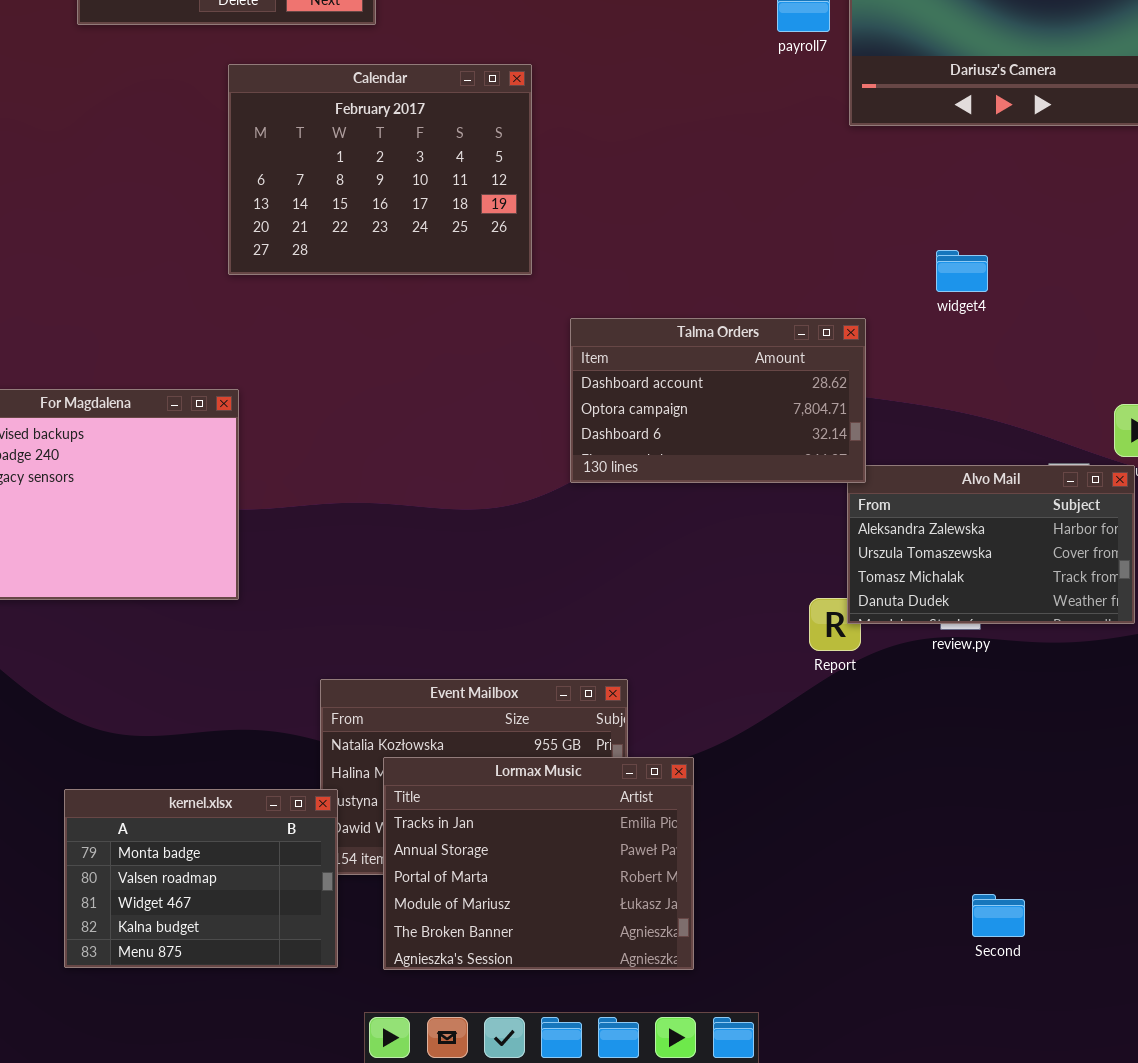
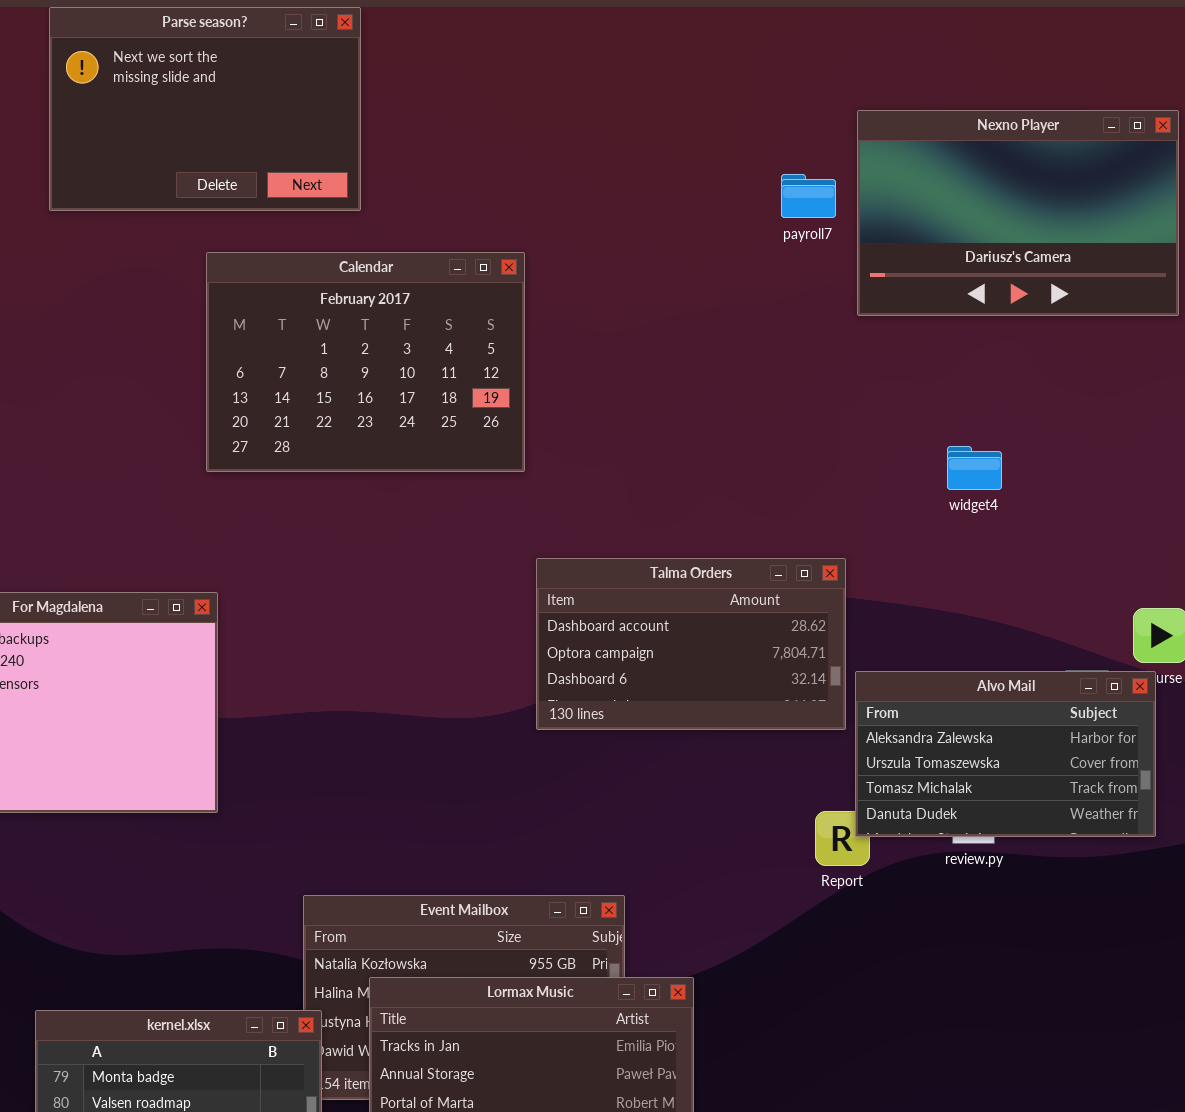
Talma Orders: [570,318,866,483] -> [536,558,846,730], moved

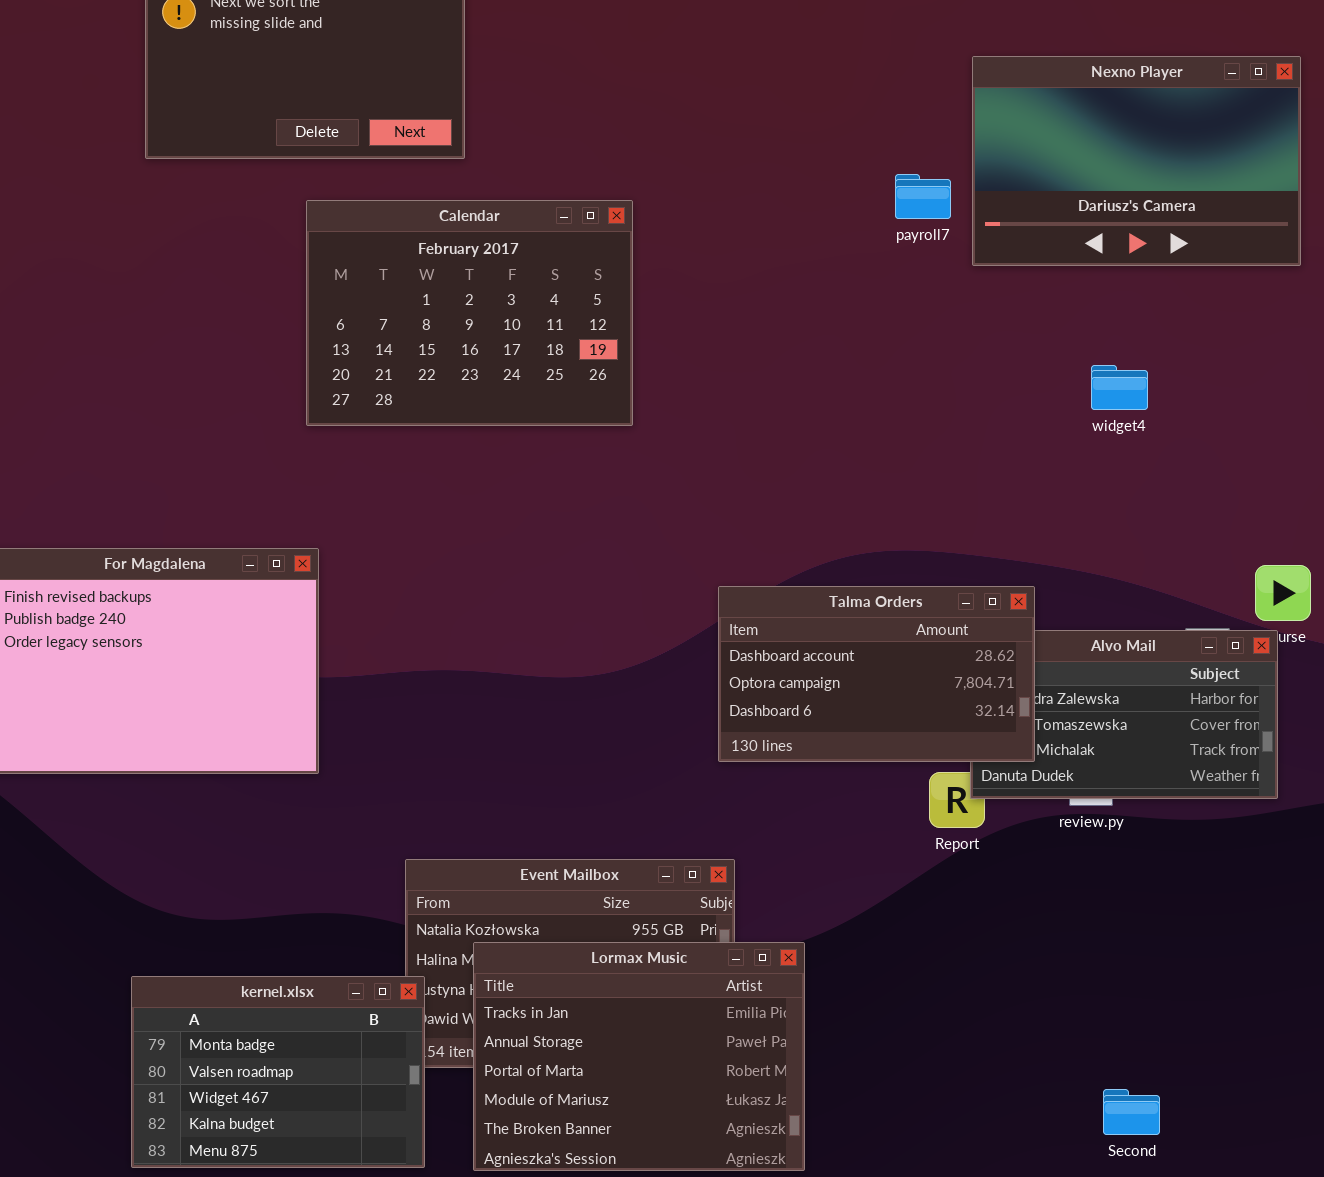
payroll7: [781,174,836,218] -> [895,174,951,219], moved
widget4: [947,446,1002,490] -> [1091,365,1148,410], moved
Talma Orders: [536,558,846,730] -> [718,586,1035,762], moved

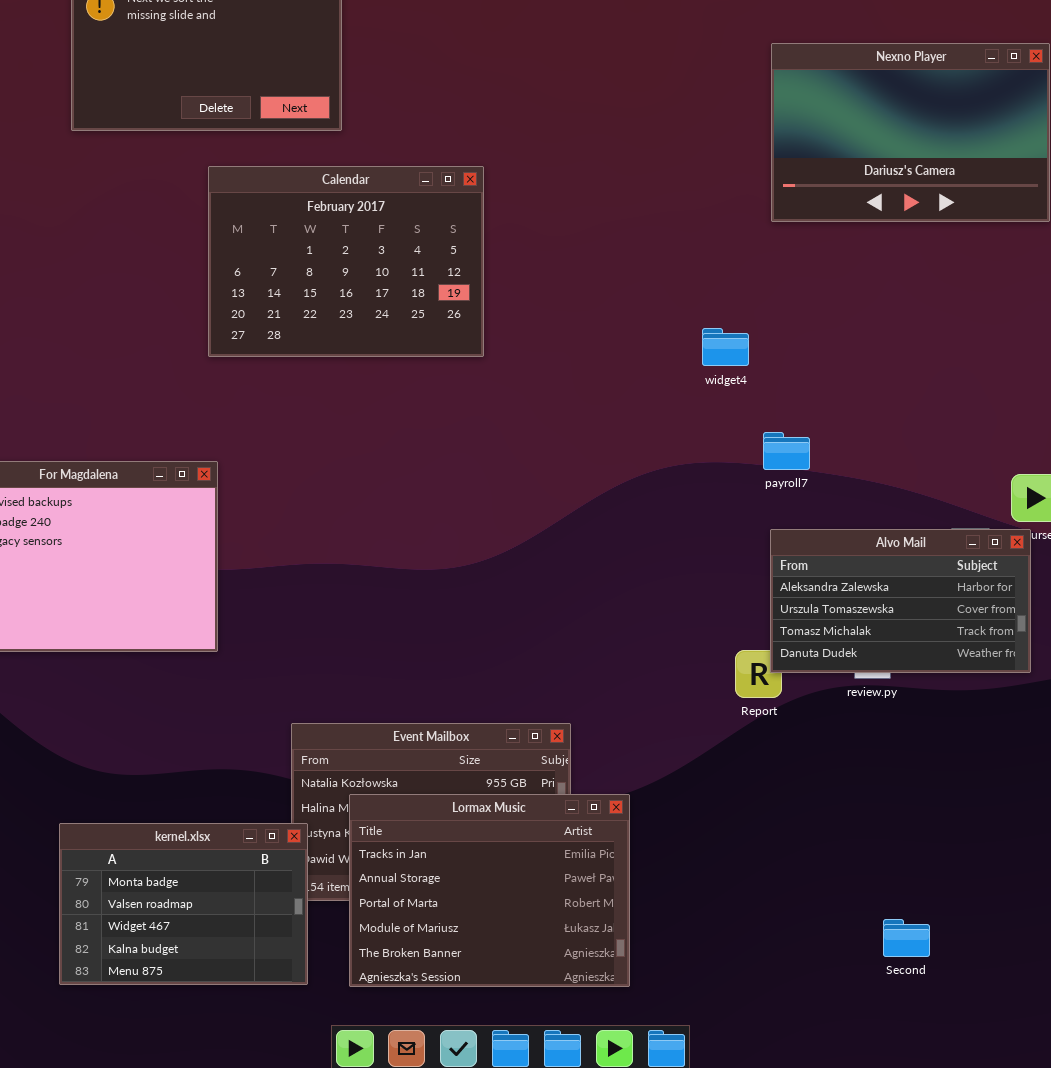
payroll7: [895,174,951,219] -> [763,432,810,470], moved
widget4: [1091,365,1148,410] -> [702,328,749,366], moved
Talma Orders: [718,586,1035,762] -> none, closed

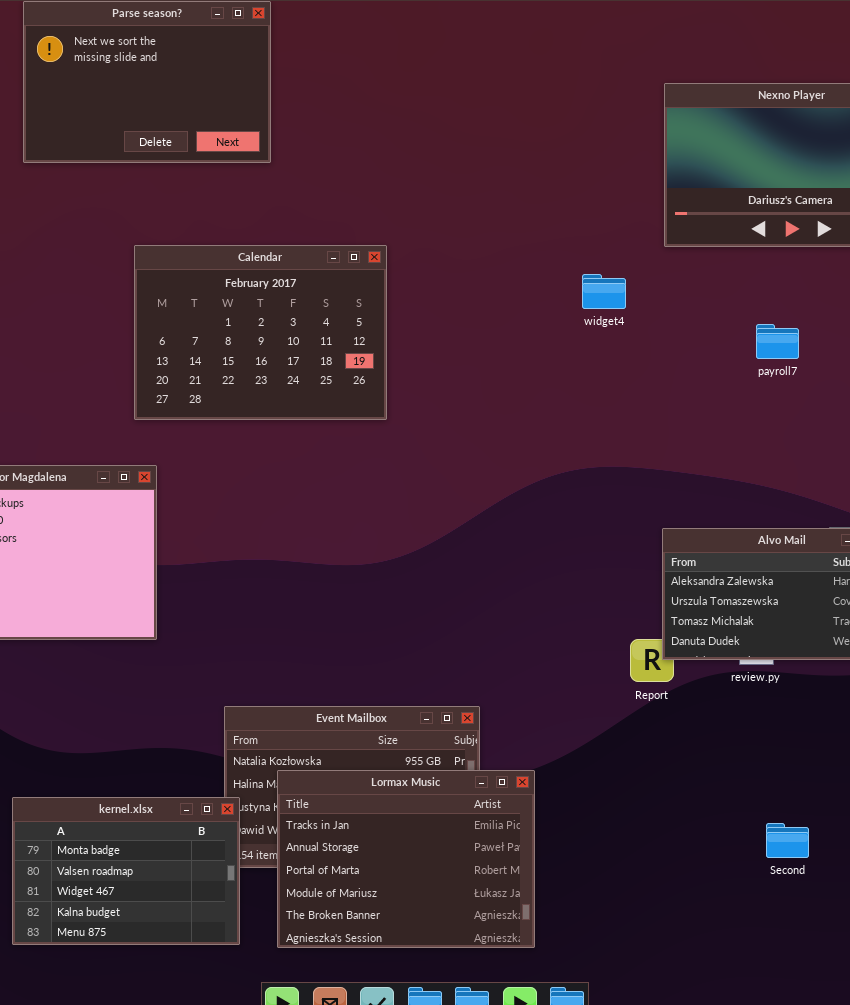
Calendar: [208,166,484,357] -> [134,245,387,420], moved
widget4: [702,328,749,366] -> [582,274,626,309], moved
payroll7: [763,432,810,470] -> [756,324,799,359], moved
Second: [883,919,930,957] -> [766,823,809,858], moved

